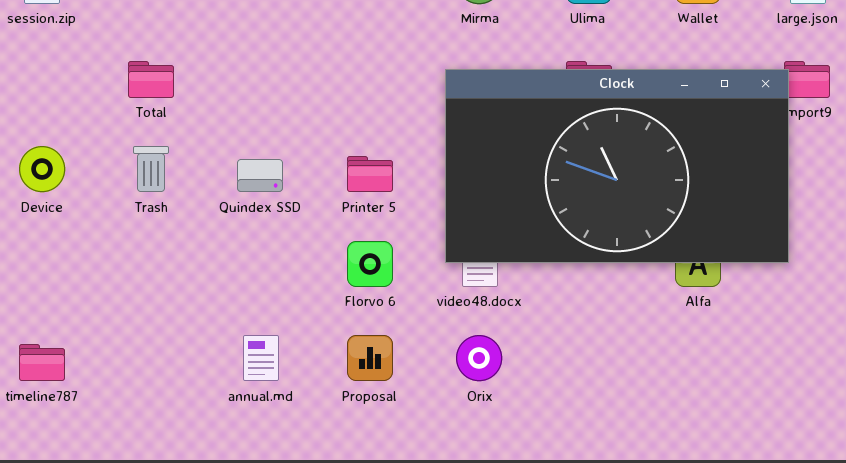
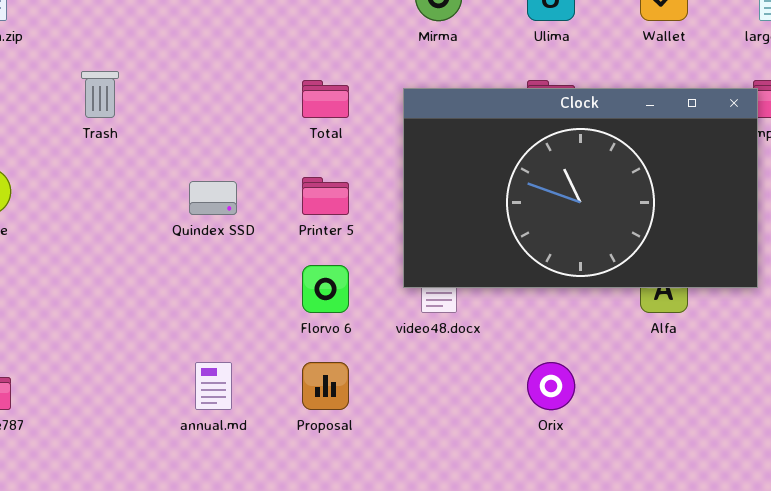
Total: [128,61,174,98] -> [302,80,349,118], moved
Trash: [133,146,169,192] -> [81,71,119,118], moved
Orix: [456,335,502,381] -> [527,362,575,410], moved

